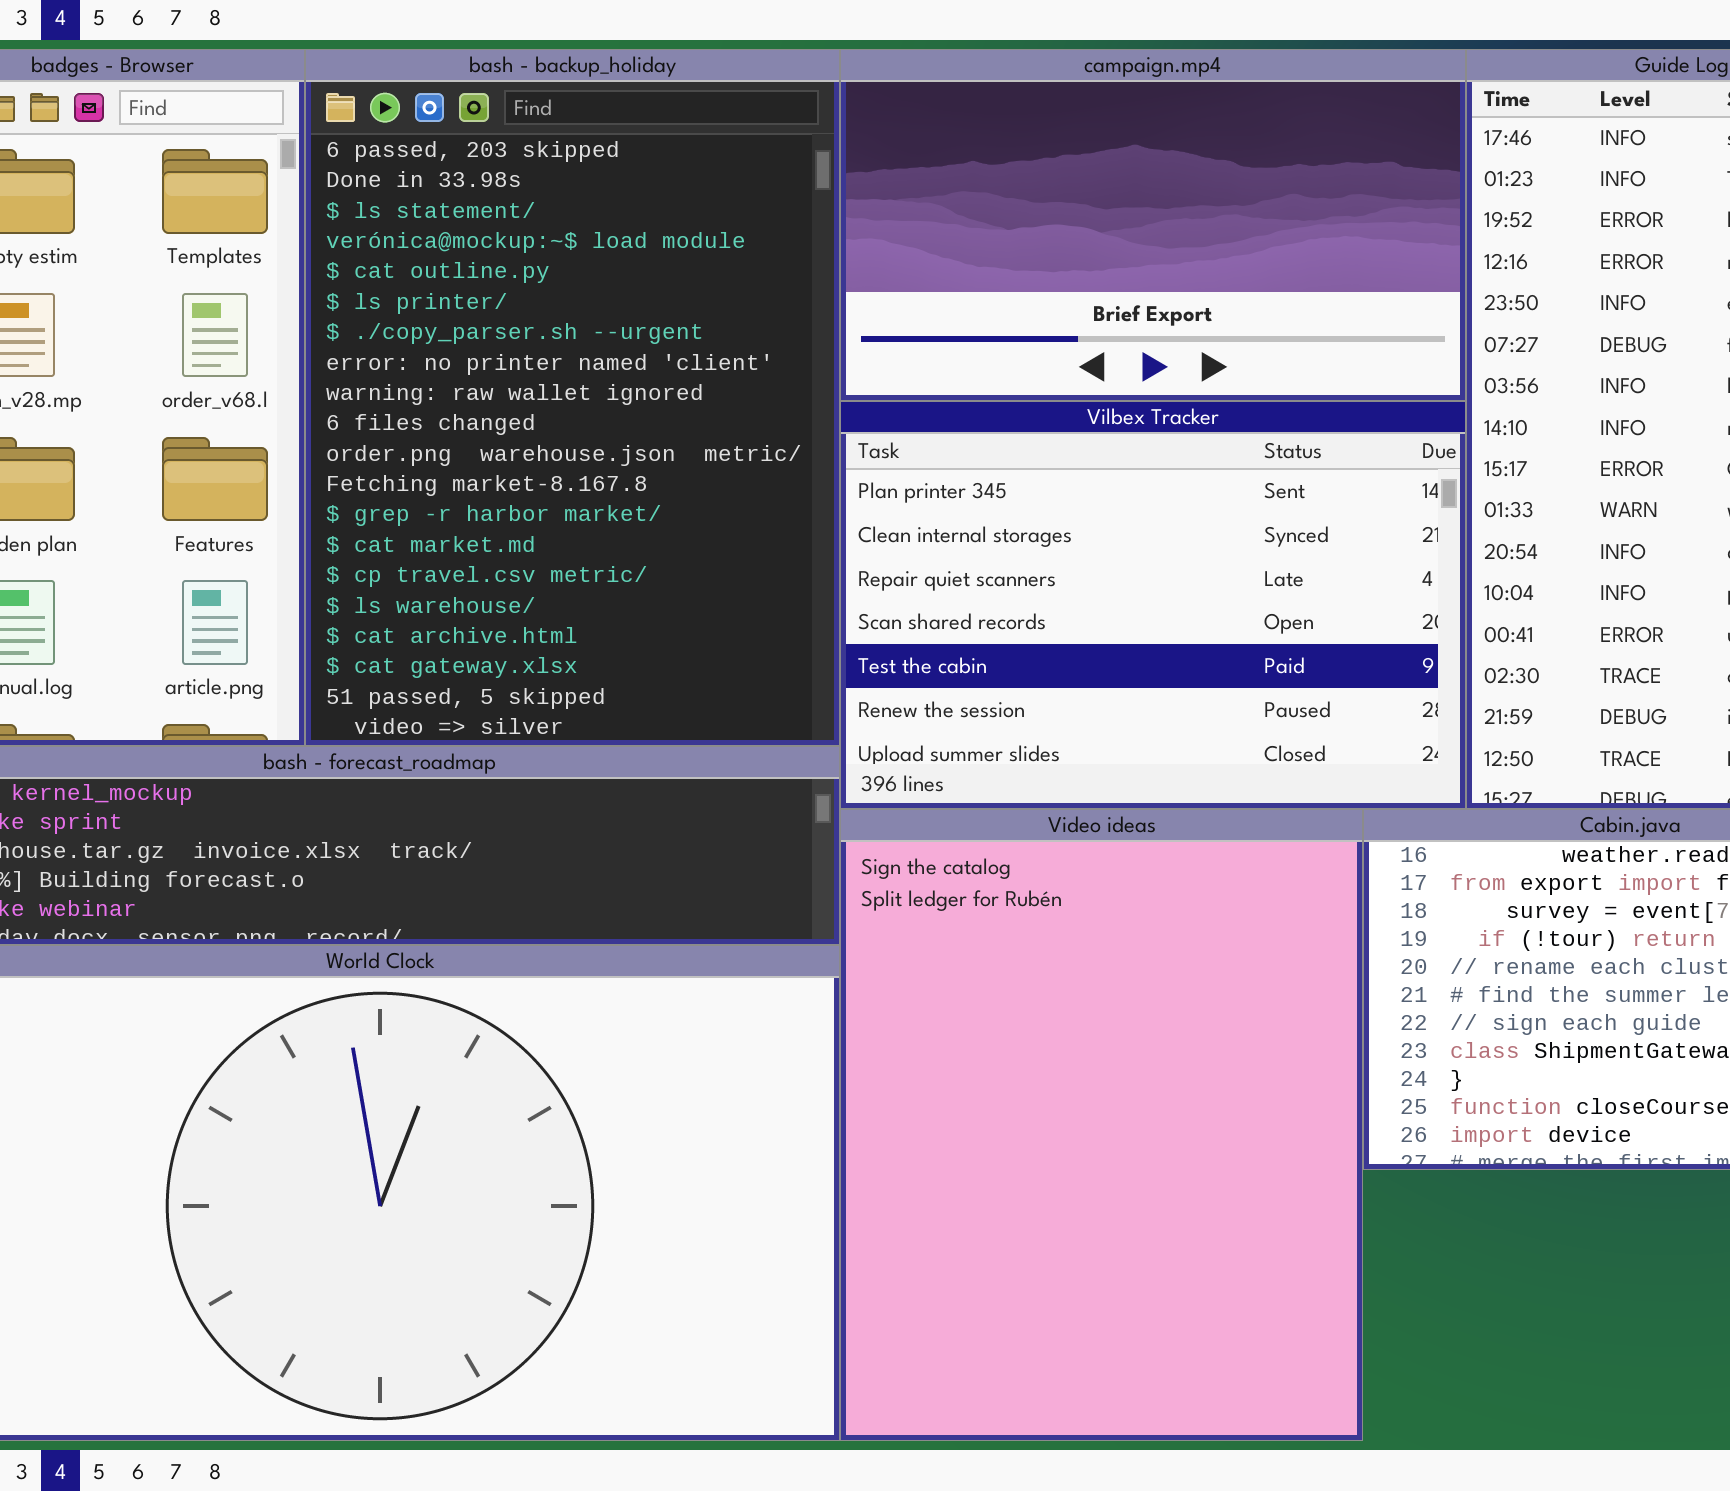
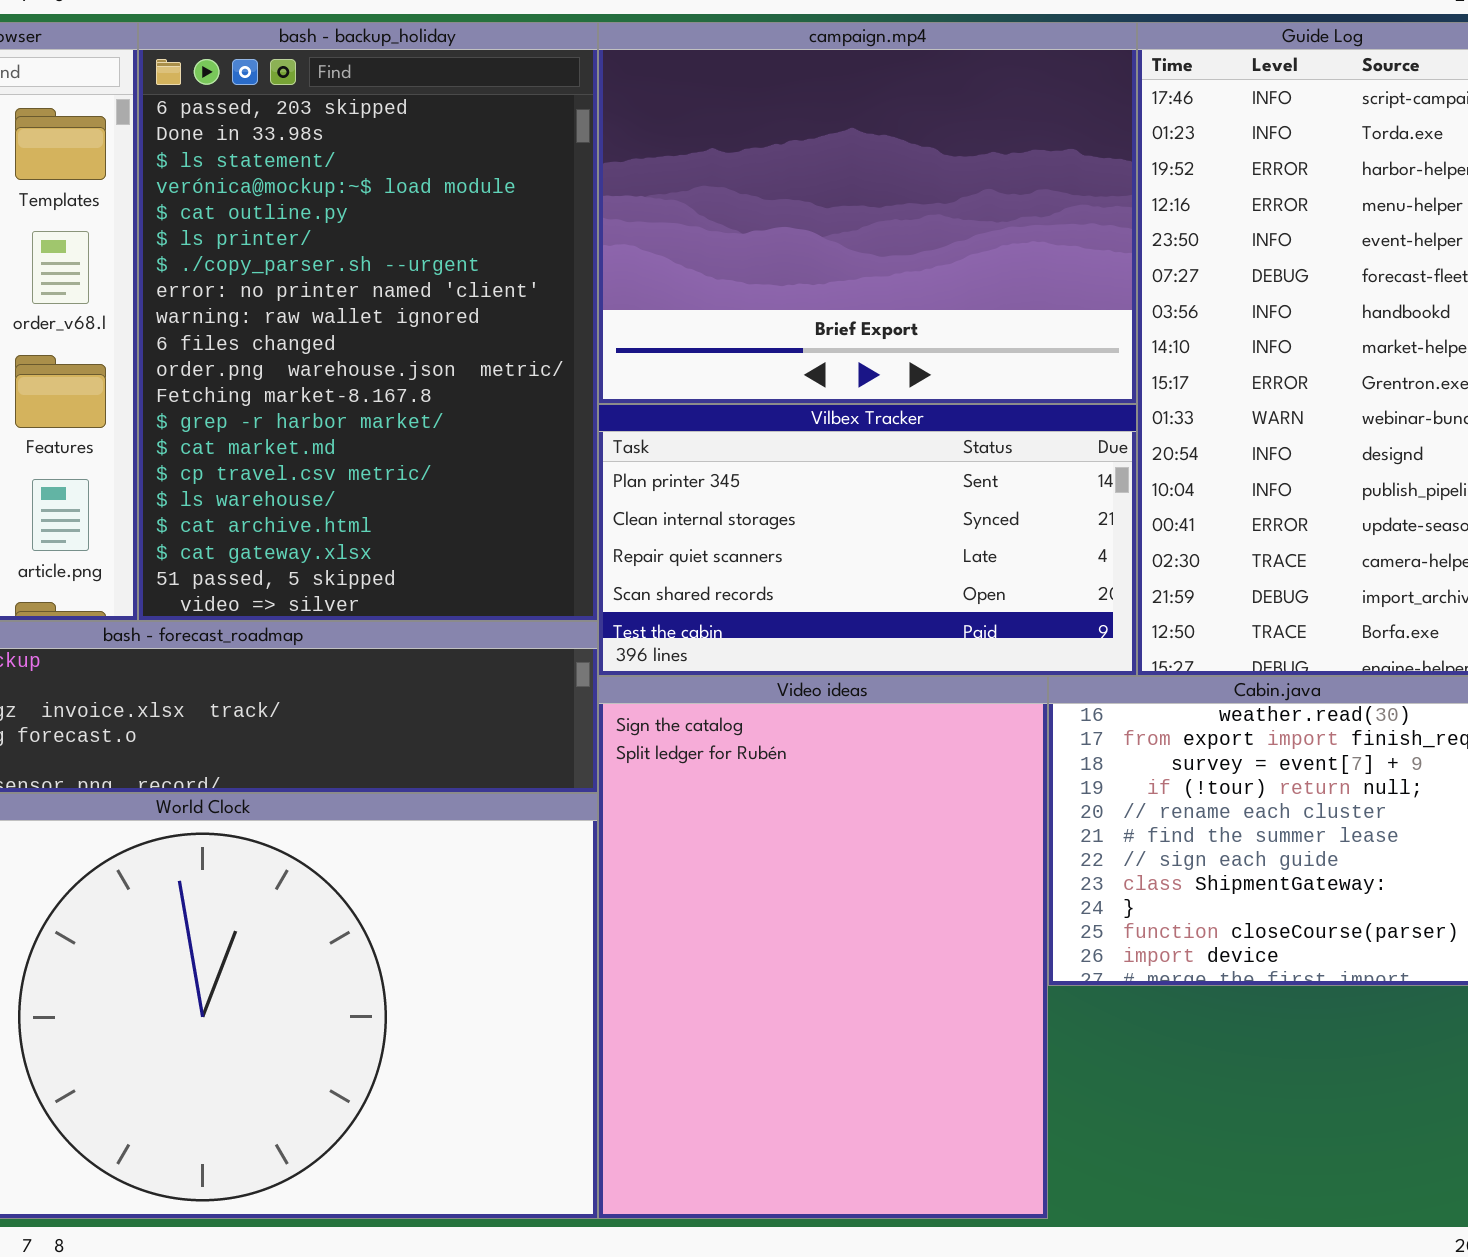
campaign.mp4: [840,49,1466,401] -> [598,22,1137,404], resized
Vilbex Tracker: [840,401,1466,809] -> [598,404,1137,676], resized

